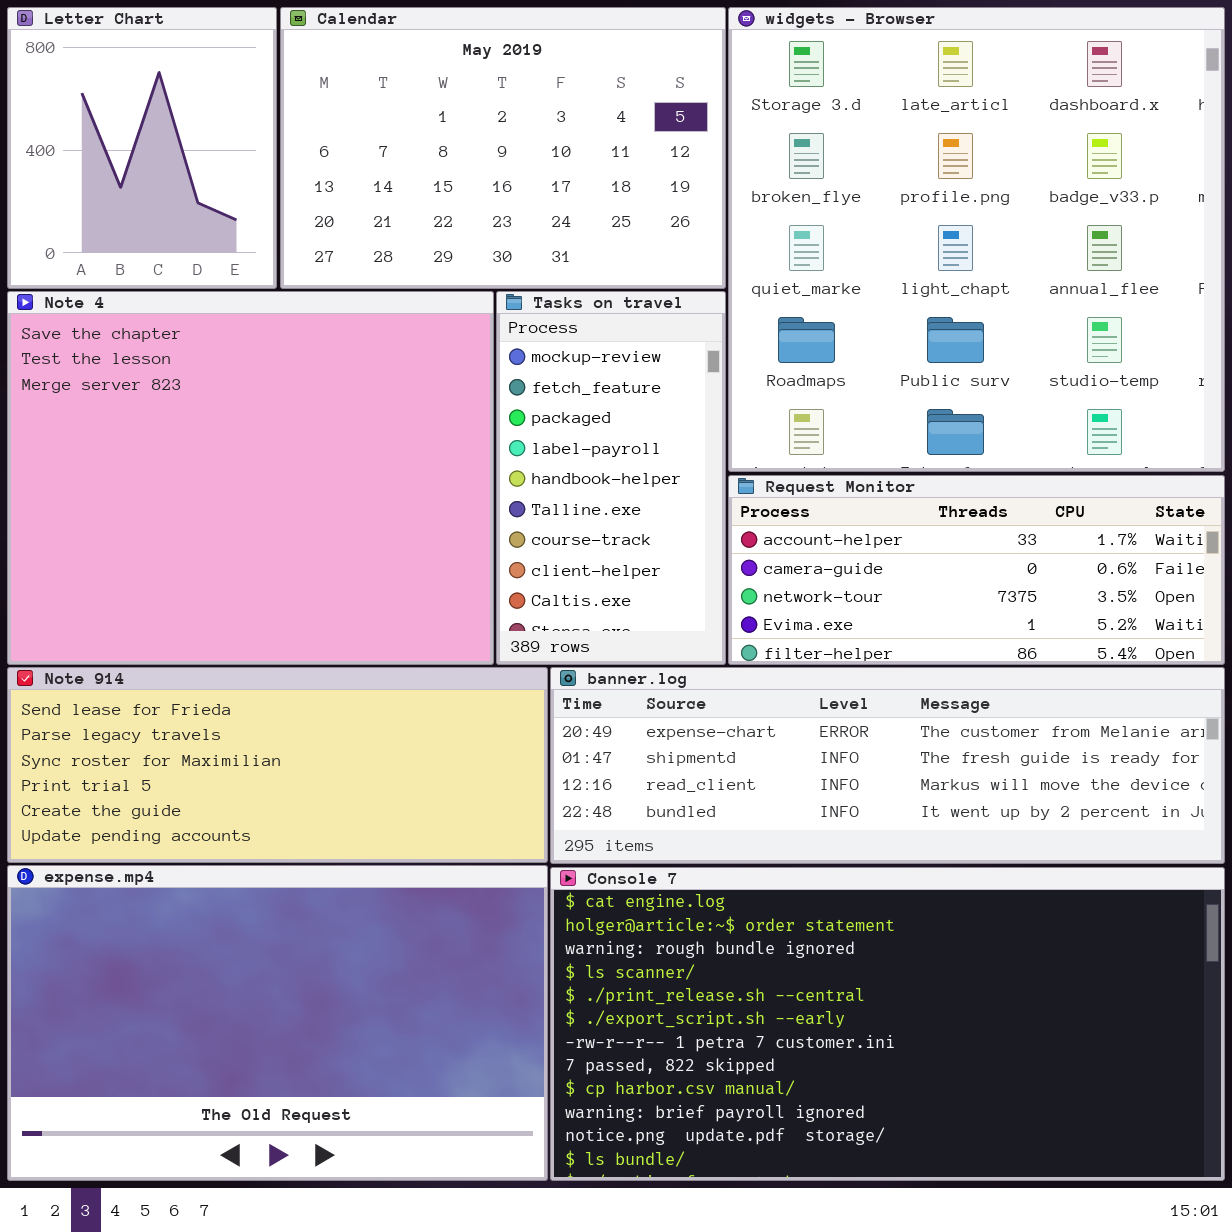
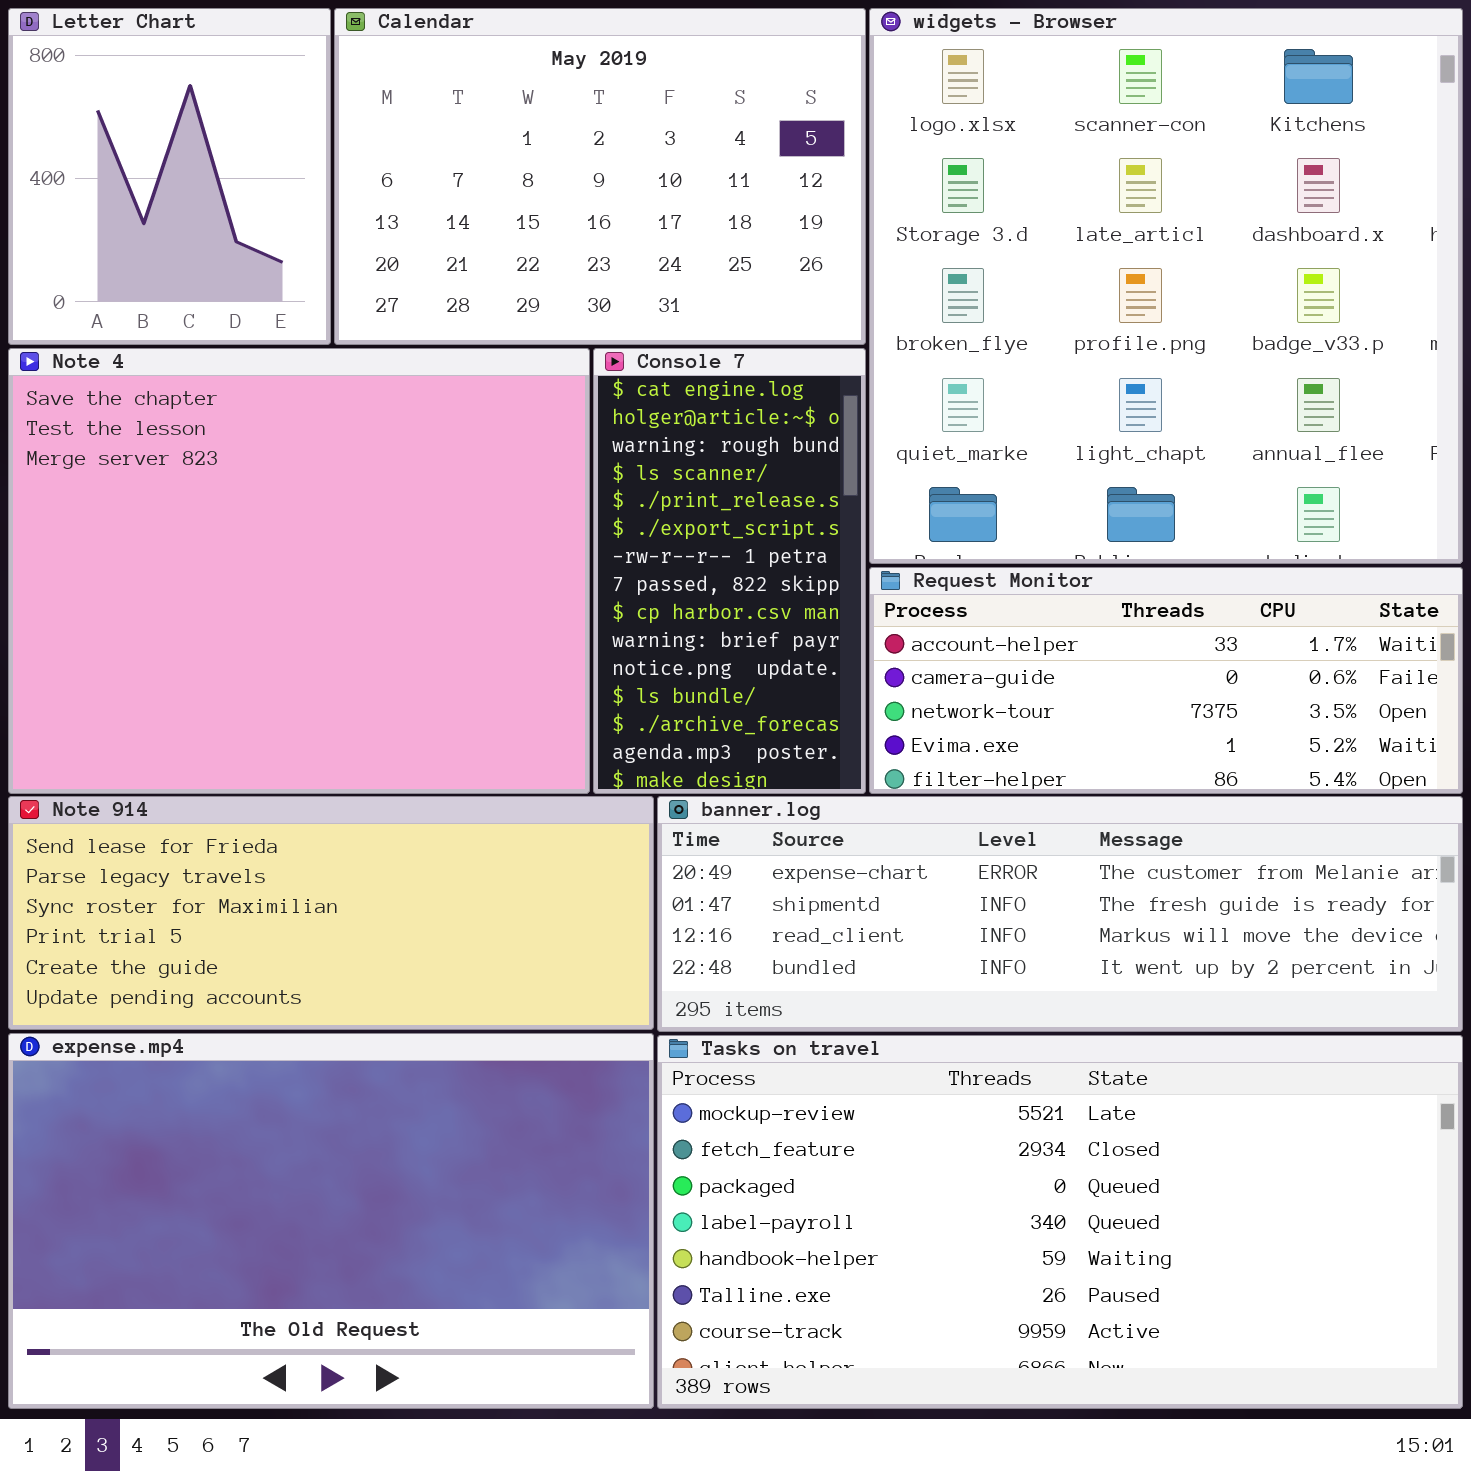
widgets - Browser: [728,7,1225,472] -> [869,8,1463,564], scrolled up 1 row
Tasks on travel: [496,291,726,665] -> [657,1035,1463,1409], moved, resized
Console 7: [550,867,1225,1181] -> [593,348,866,794], moved, resized

